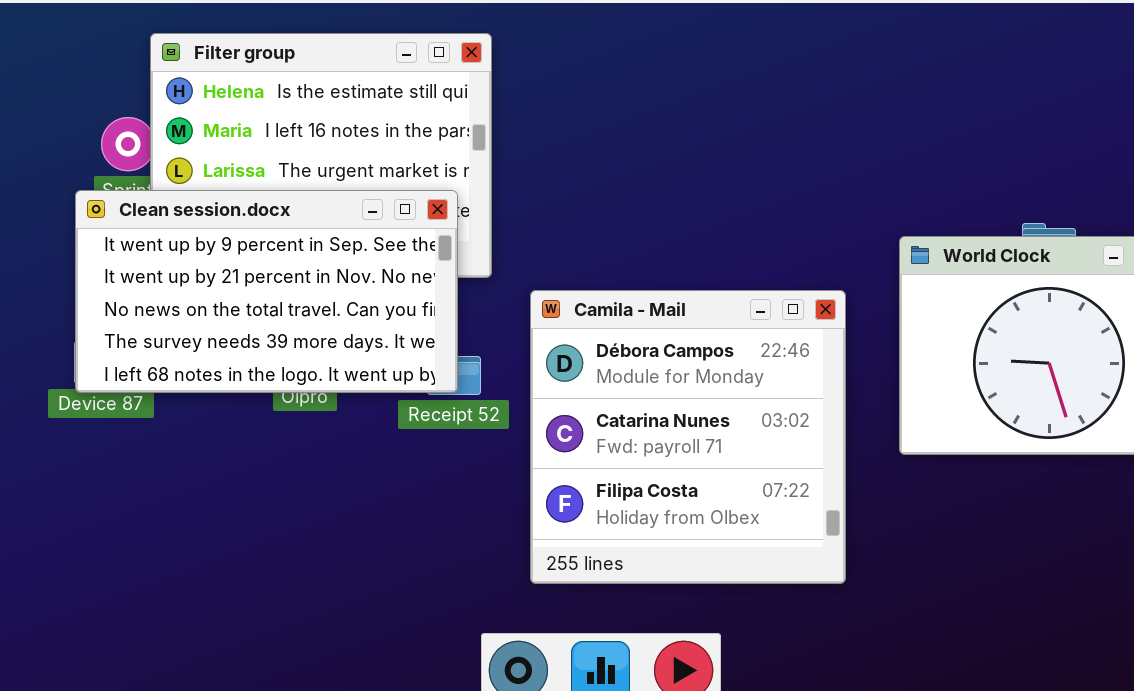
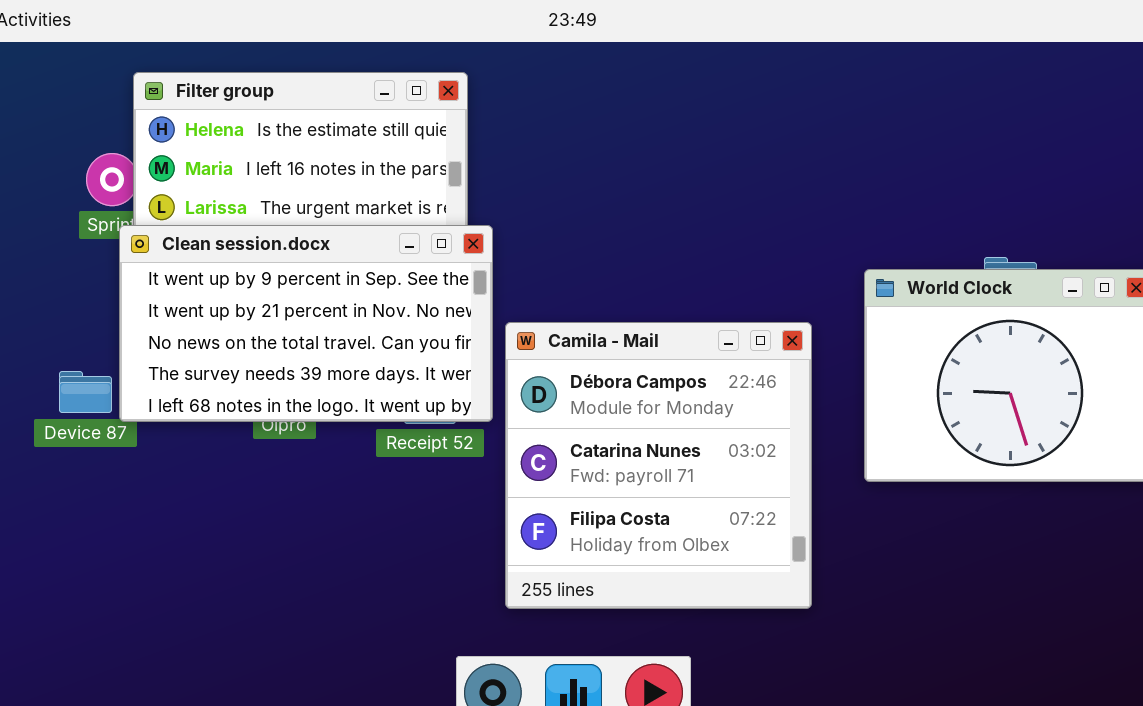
Clean session.docx: [75,190,458,393] -> [119,225,493,422], moved

